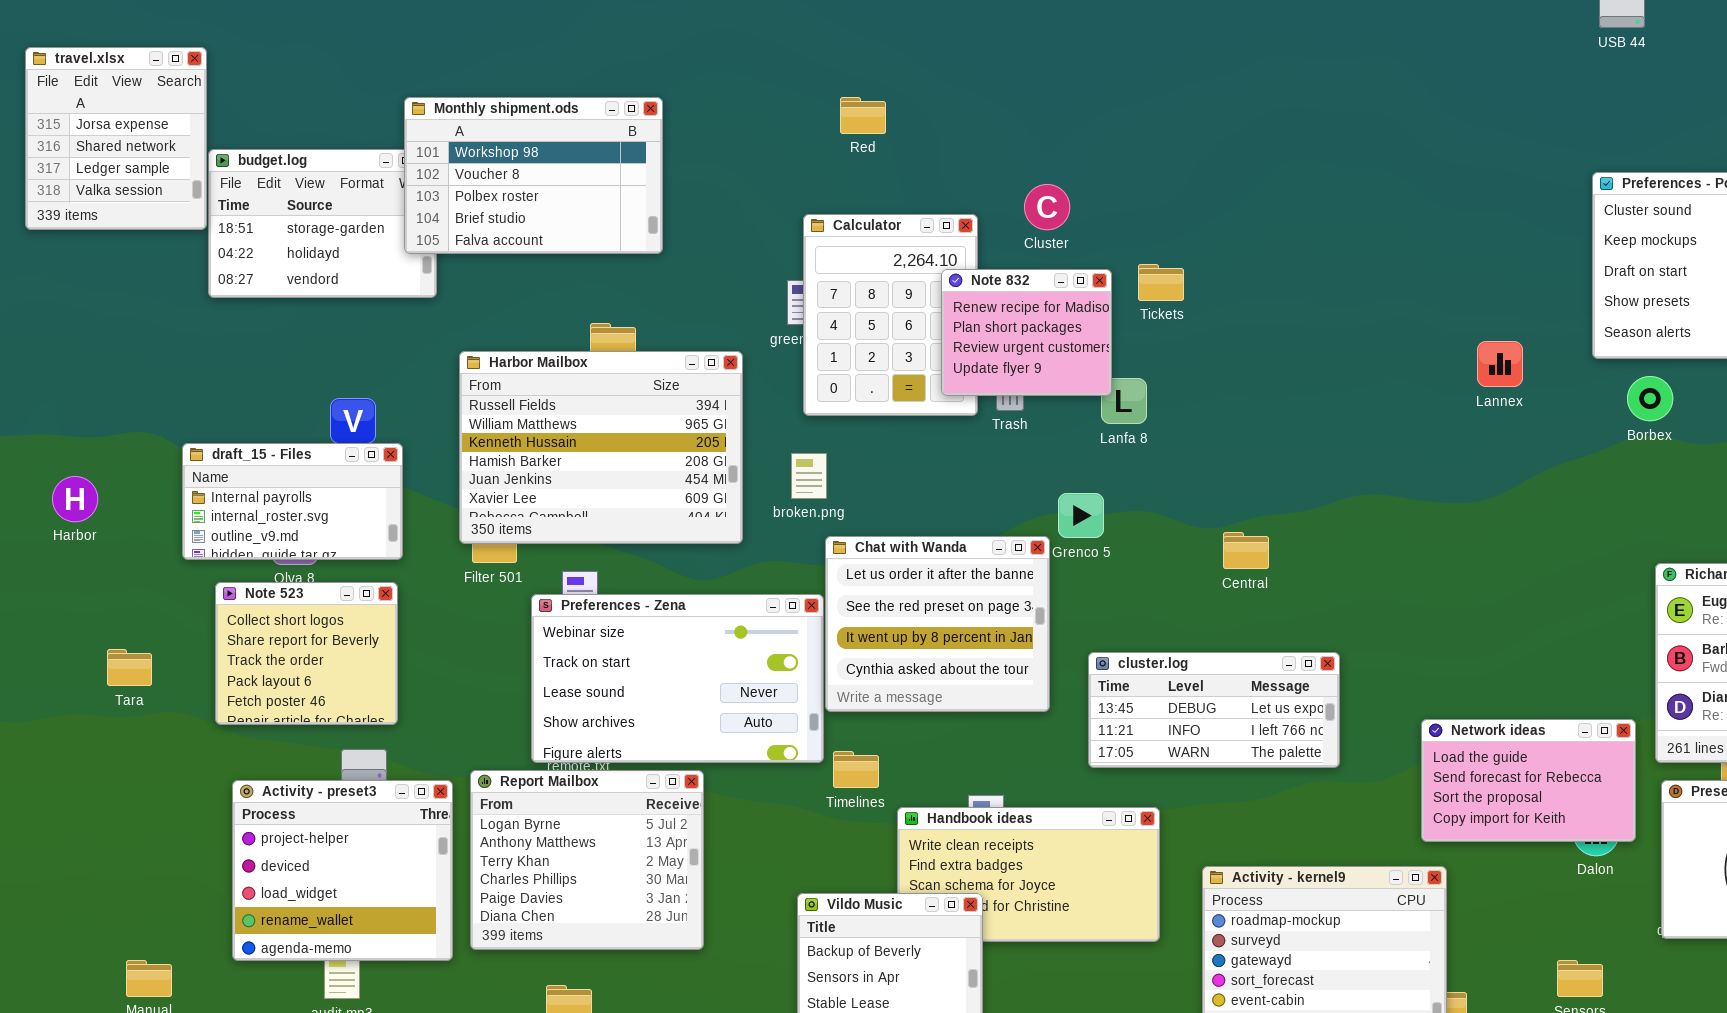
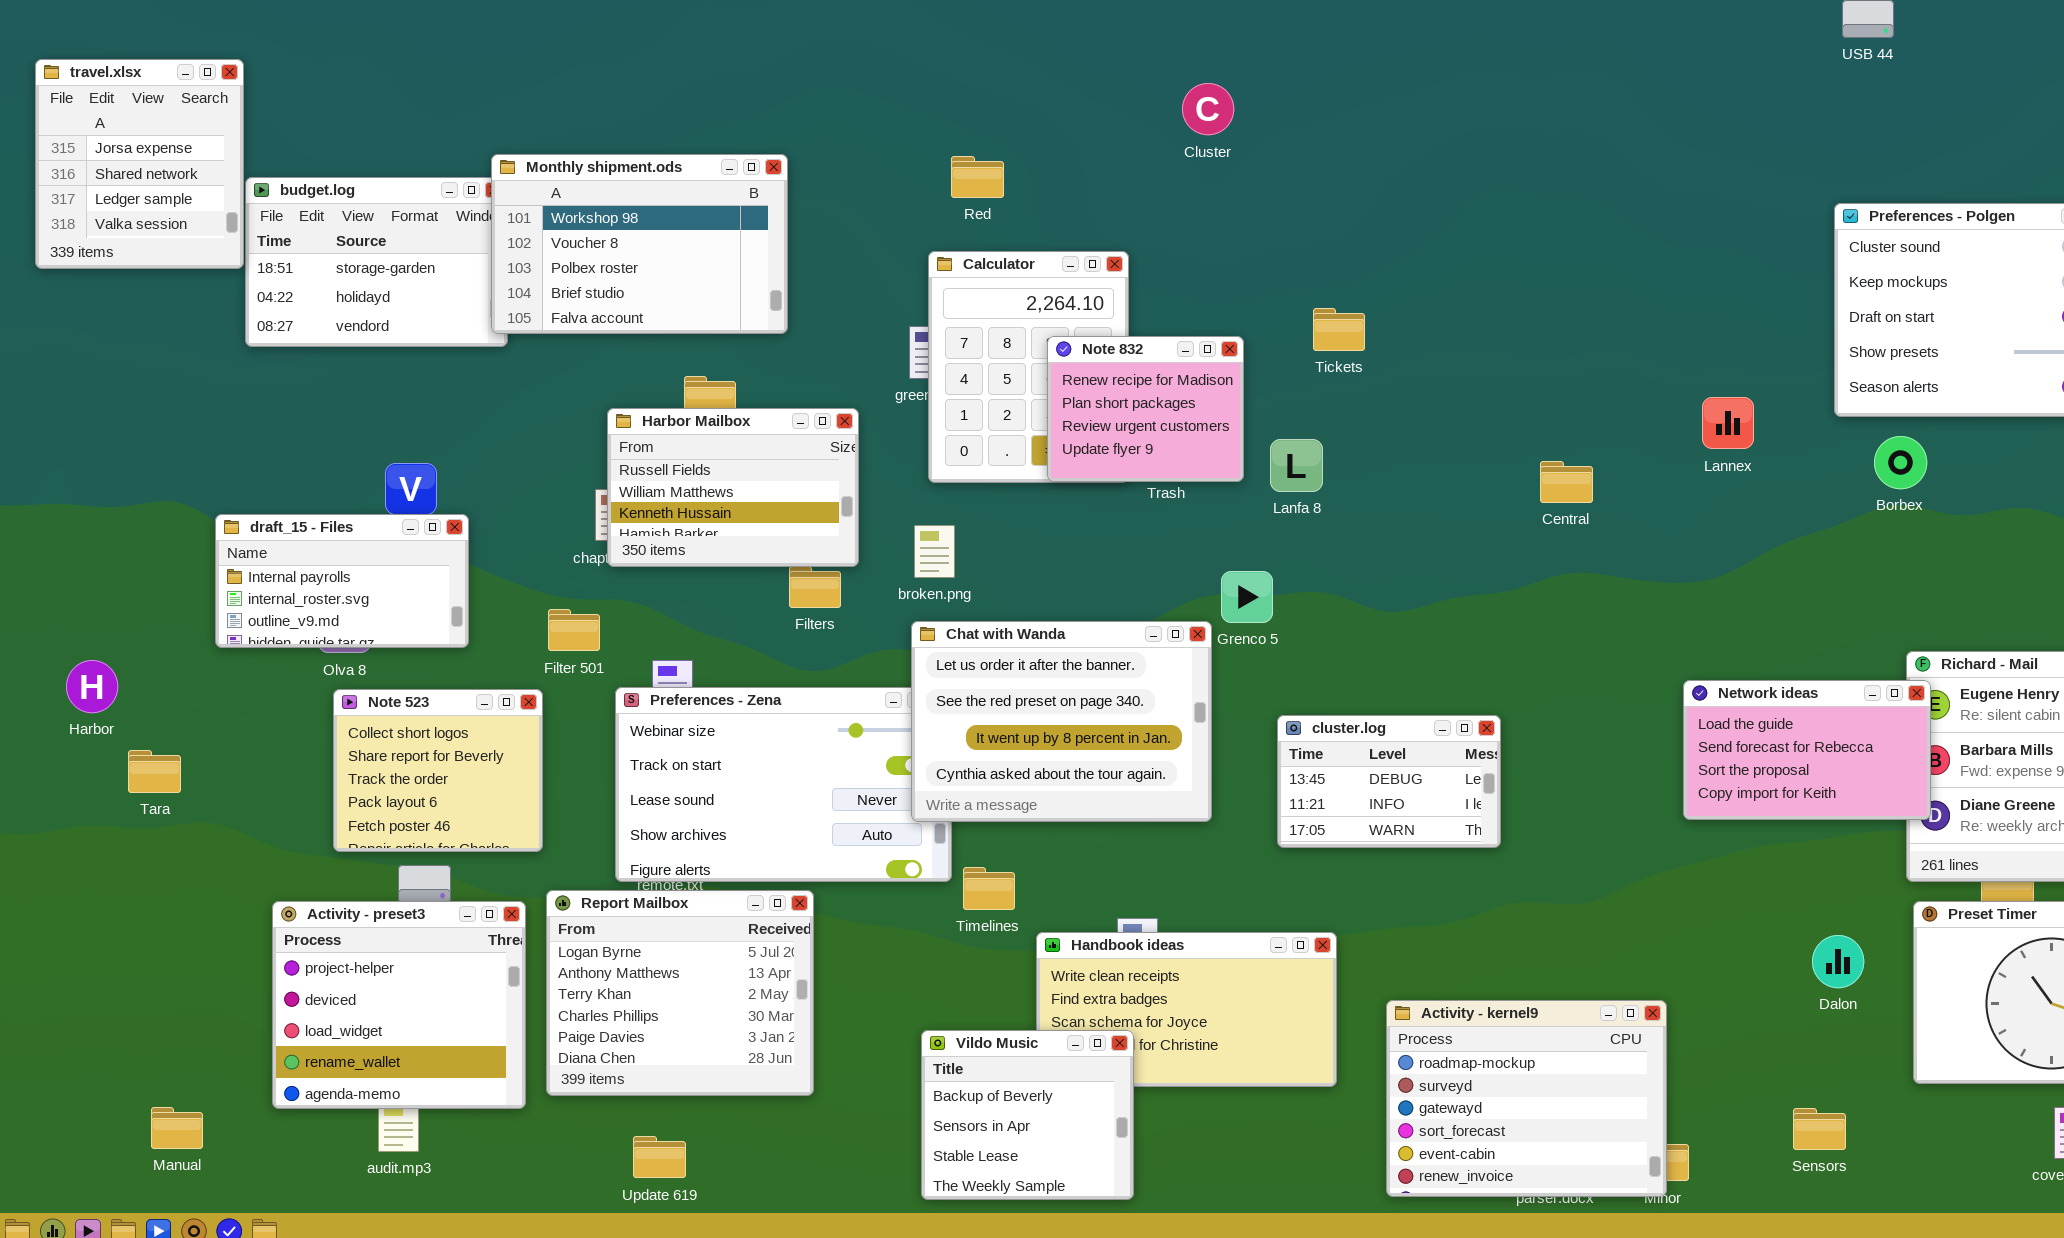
Monthly shipment.ods: [404,97,663,254] -> [491,154,788,334], moved
Red: [840,97,886,134] -> [951,156,1004,198], moved
Cluster: [1024,184,1070,230] -> [1182,83,1234,135], moved
Note 832: [941,269,1112,396] -> [1047,336,1244,482], moved
Harbor Mailbox: [459,351,743,544] -> [607,408,859,567], resized
Harbor: [52,476,98,522] -> [66,660,118,713], moved
Central: [1223,532,1269,569] -> [1540,461,1593,503], moved
Chat with Wanda: [825,536,1050,712] -> [911,621,1212,822], resized
Note 523: [215,582,398,725] -> [333,689,543,852], moved
cluster.log: [1088,652,1340,768] -> [1277,715,1501,848], moved, resized
Network ideas: [1421,719,1636,842] -> [1683,680,1931,820], moved

